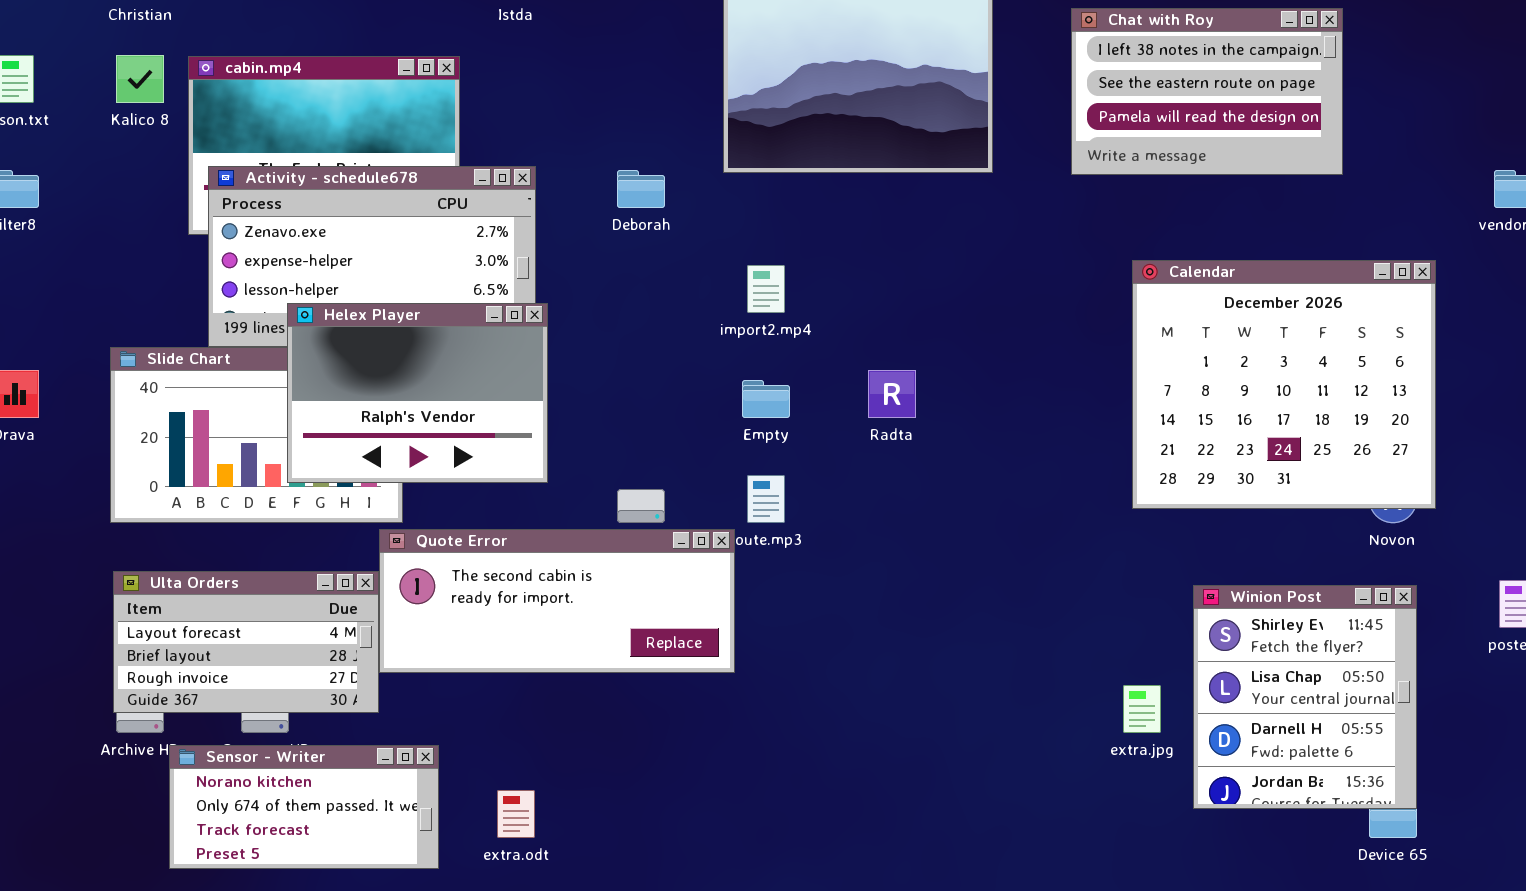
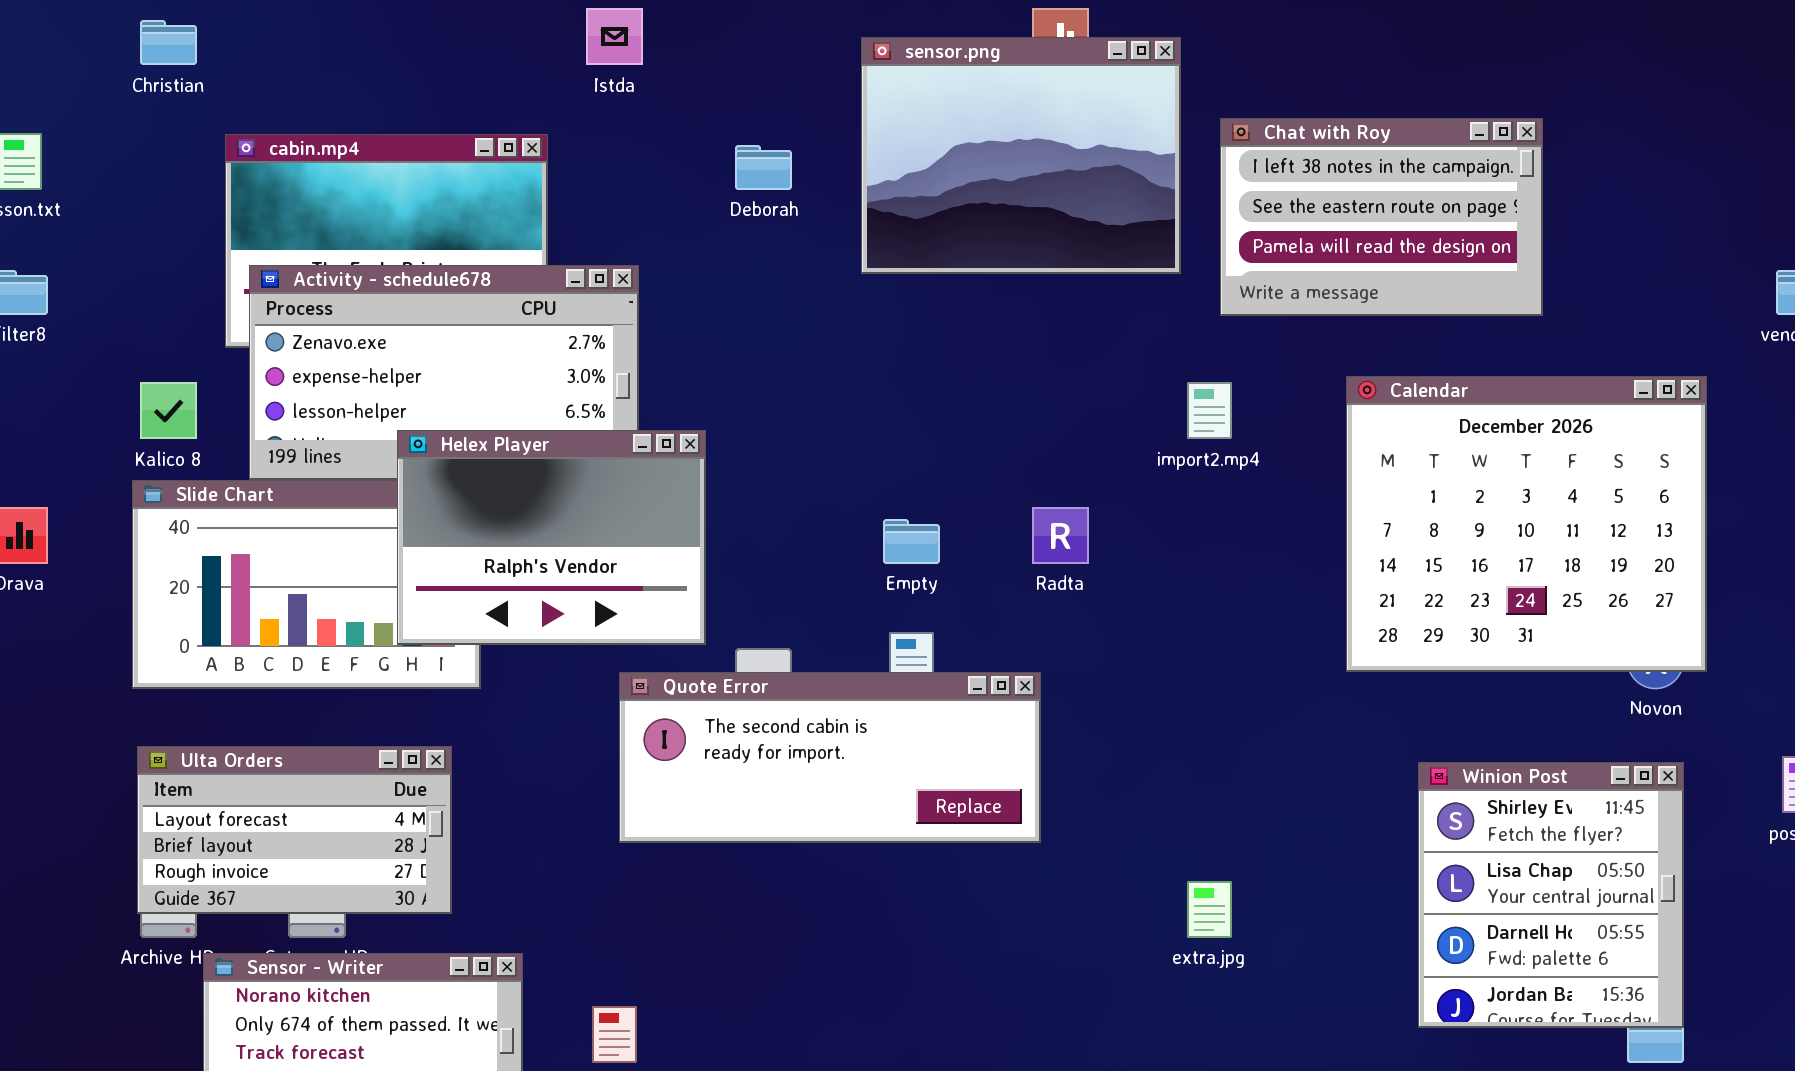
Chat with Roy: [1071,8,1343,175] -> [1220,118,1543,316], moved
Kalico 8: [116,55,164,103] -> [140,382,197,439], moved
Deborah: [617,170,665,208] -> [735,145,792,190], moved
import2.mp4: [747,265,785,313] -> [1187,382,1232,439], moved
Helex Player: [287,303,548,483] -> [397,430,706,645], moved
Quote Error: [379,529,735,673] -> [619,672,1041,843], moved
extra.jpg: [1123,685,1161,733] -> [1187,881,1232,938], moved

